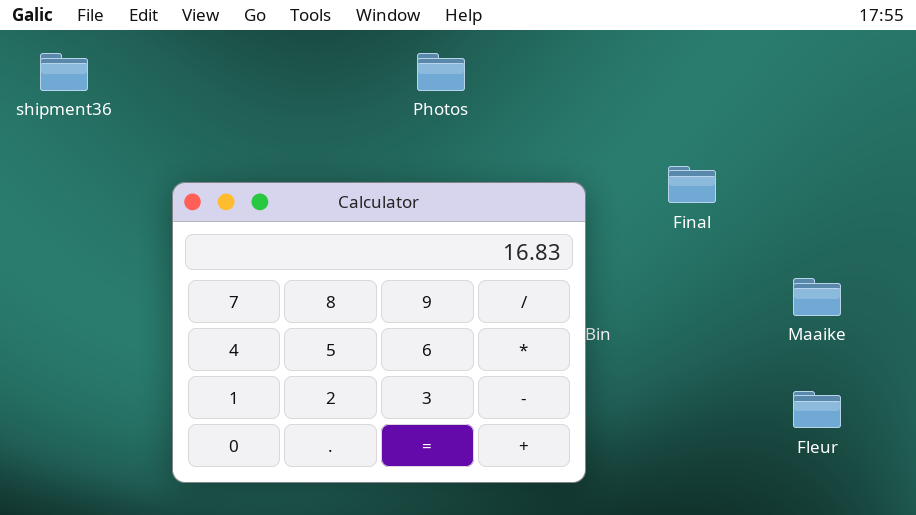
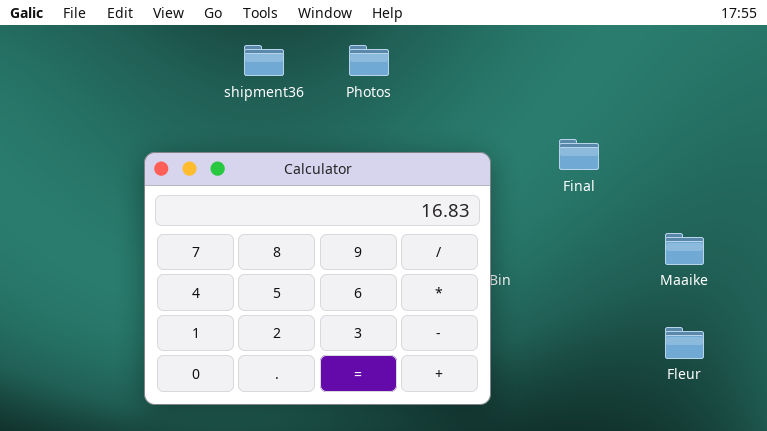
shipment36: [40,53,88,91] -> [244,45,284,76], moved

